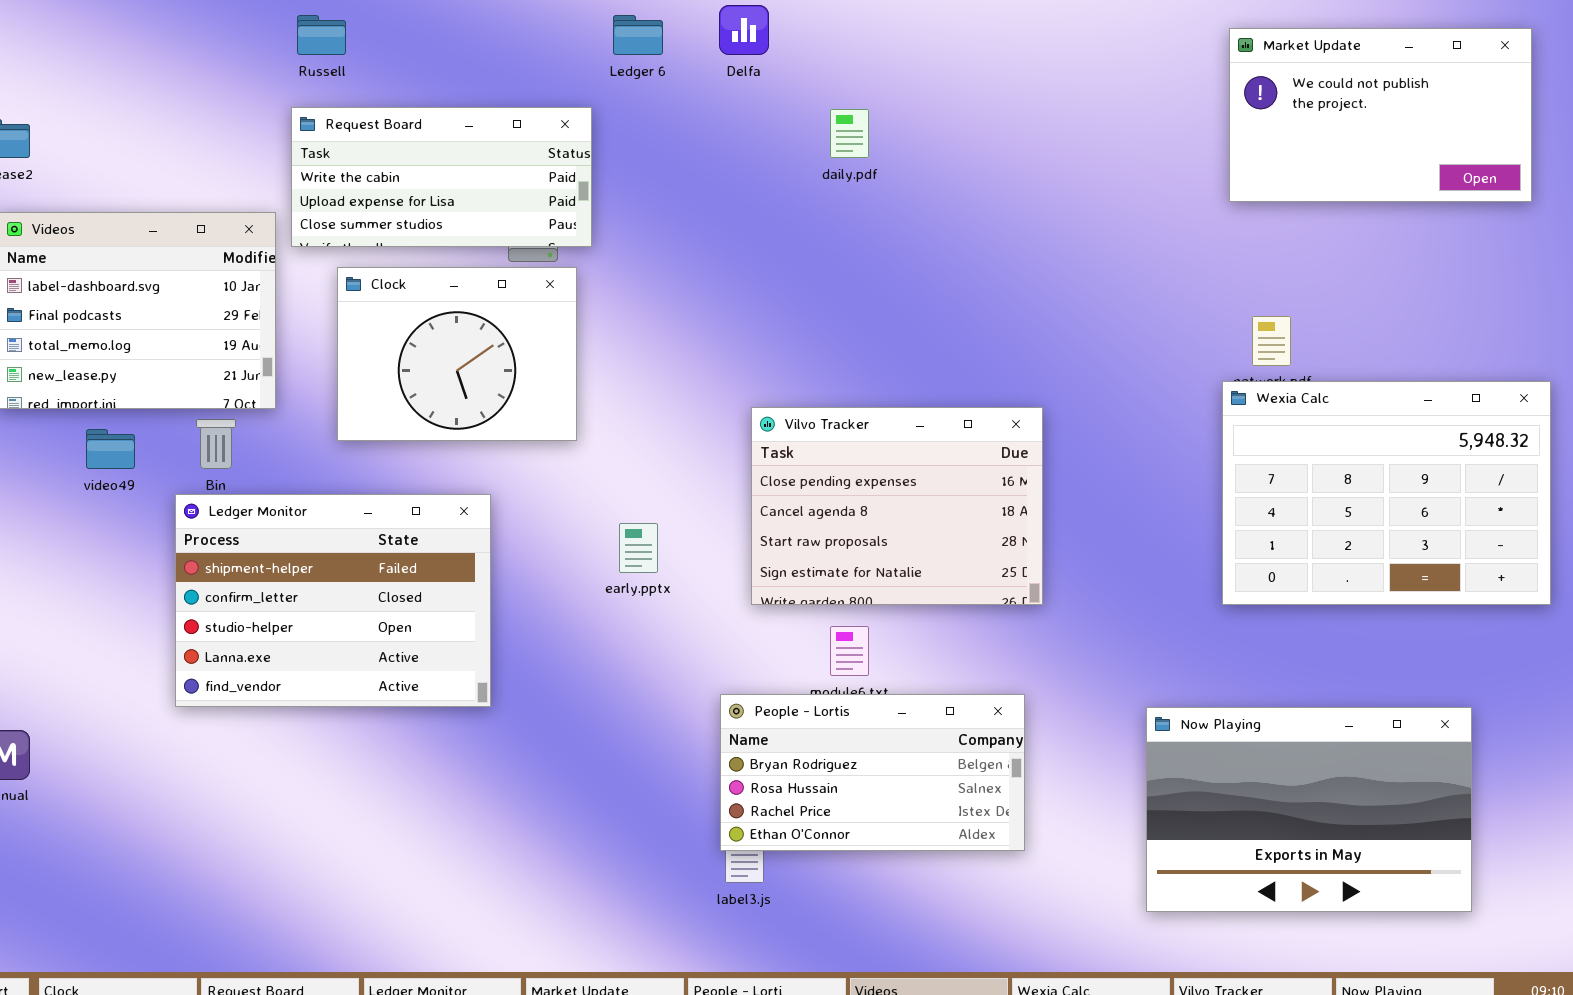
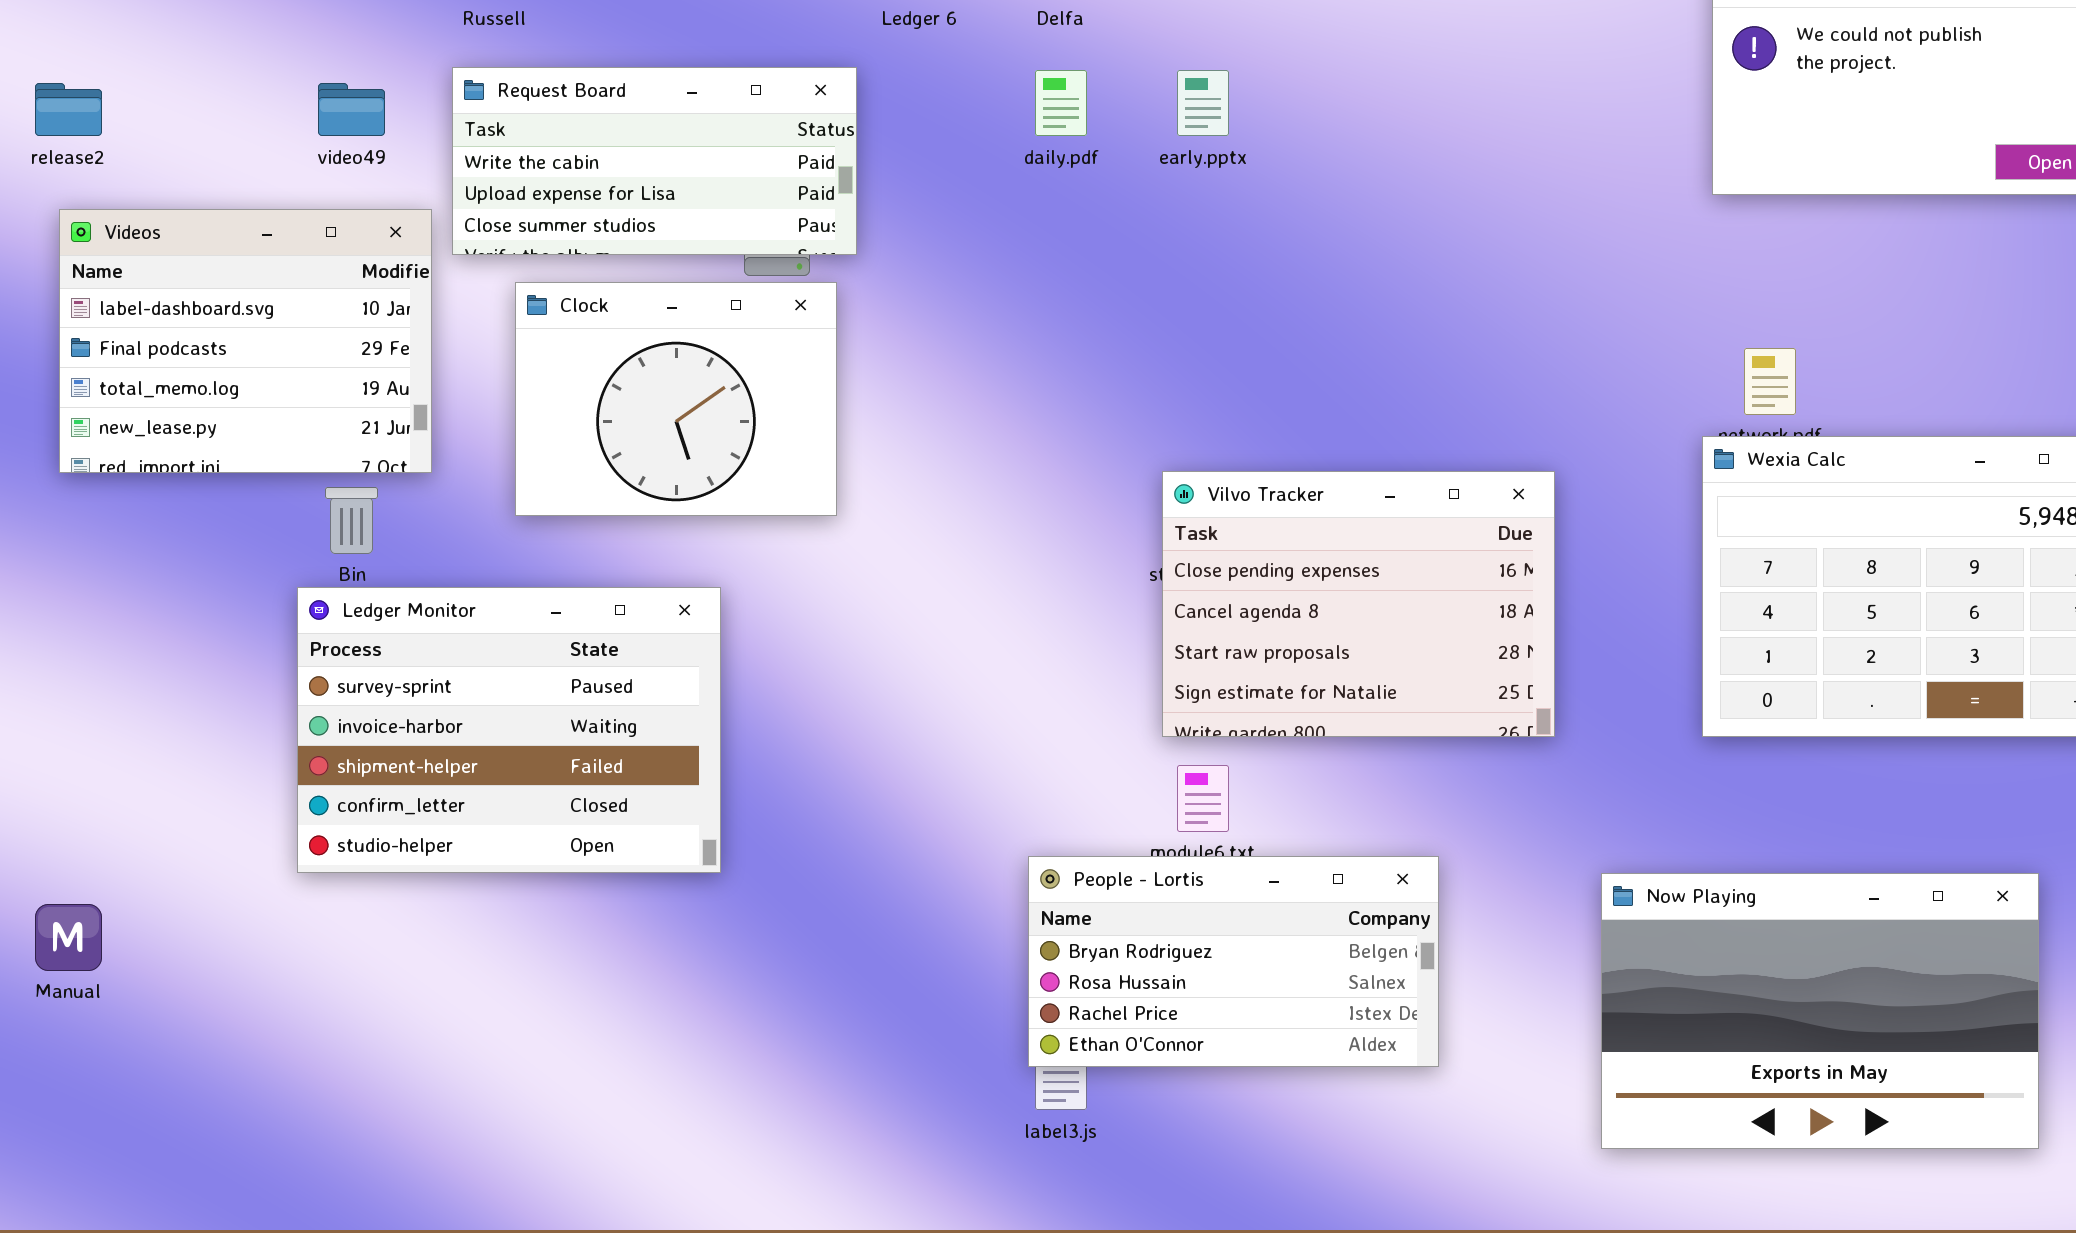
daily.pdf: [830,109,869,158] -> [1035,70,1087,136], moved
Vilvo Tracker: [751,407,1043,605] -> [1162,471,1555,737], moved
video49: [86,429,135,469] -> [318,83,385,136], moved
Ledger Monitor: [175,494,491,707] -> [297,587,721,873], scrolled up 2 rows
early.pptx: [619,523,658,573] -> [1177,70,1229,136], moved

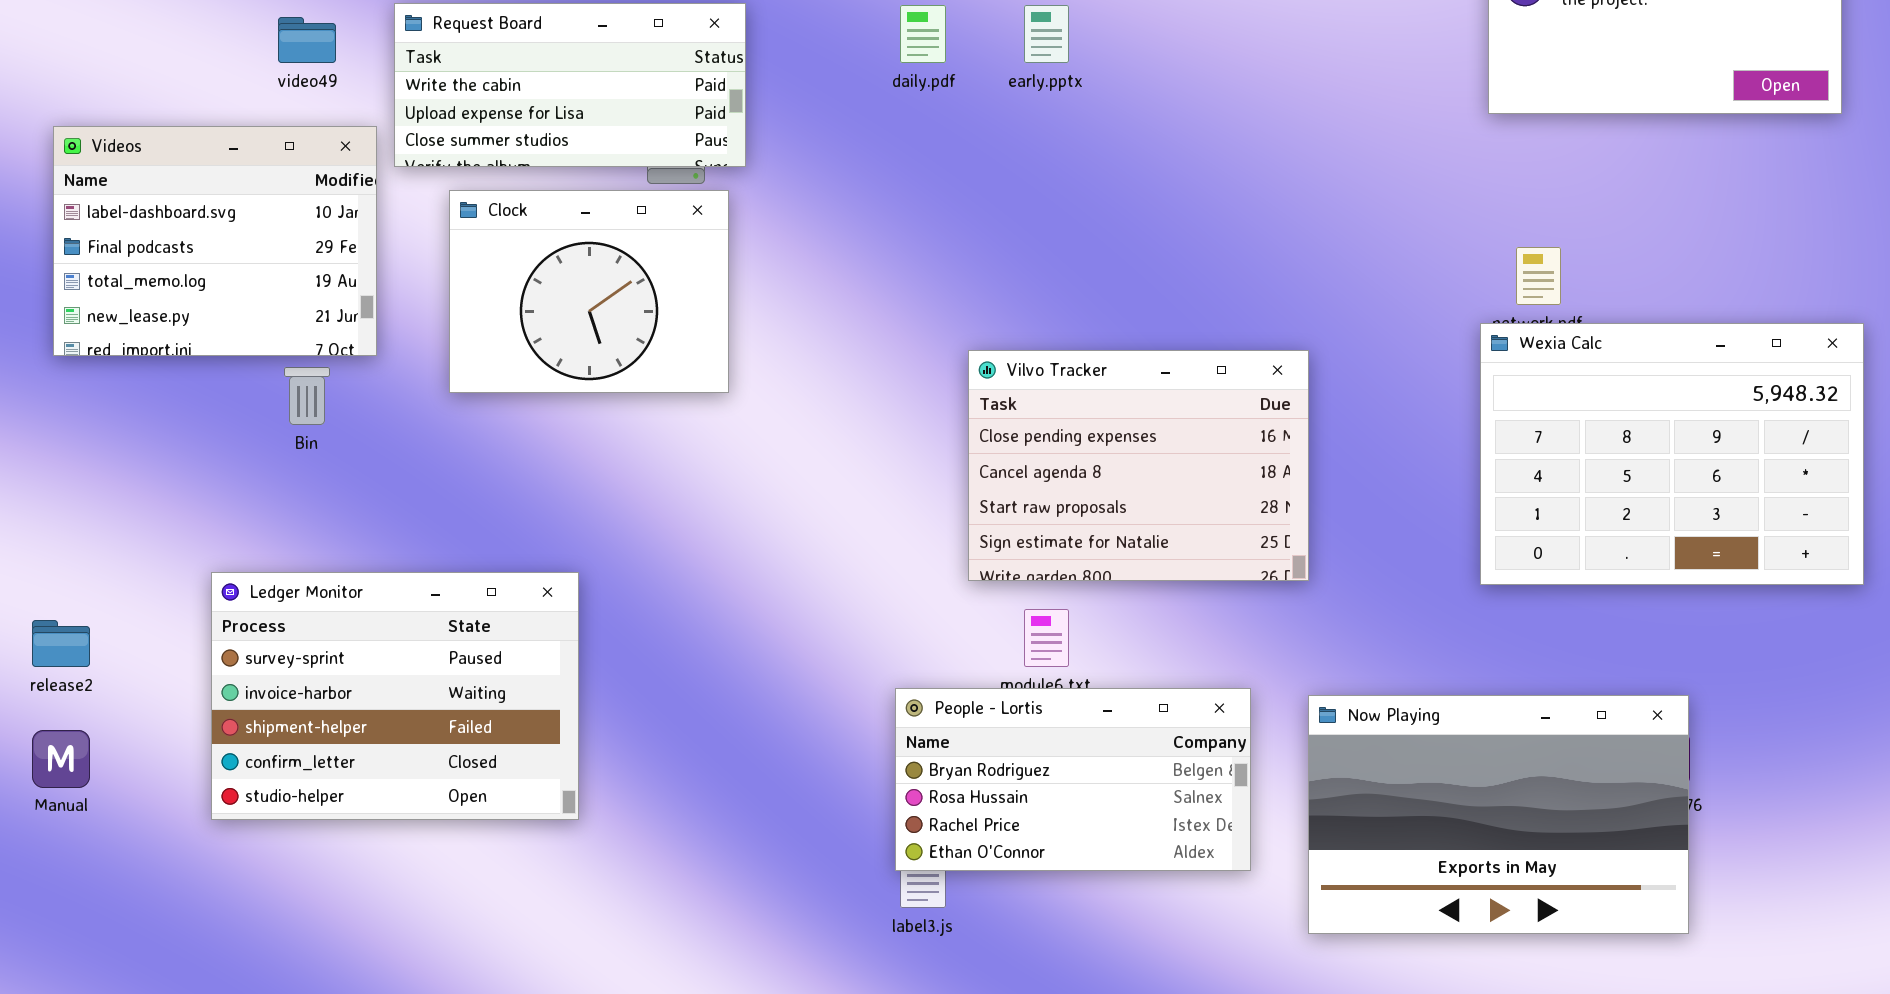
release2: [35,83,102,136] -> [32,620,90,667], moved
Vilvo Tracker: [1162,471,1555,737] -> [968,350,1309,581], moved
Ledger Monitor: [297,587,721,873] -> [211,572,579,820], moved
Now Playing: [1601,873,2039,1149] -> [1308,695,1689,934], moved

